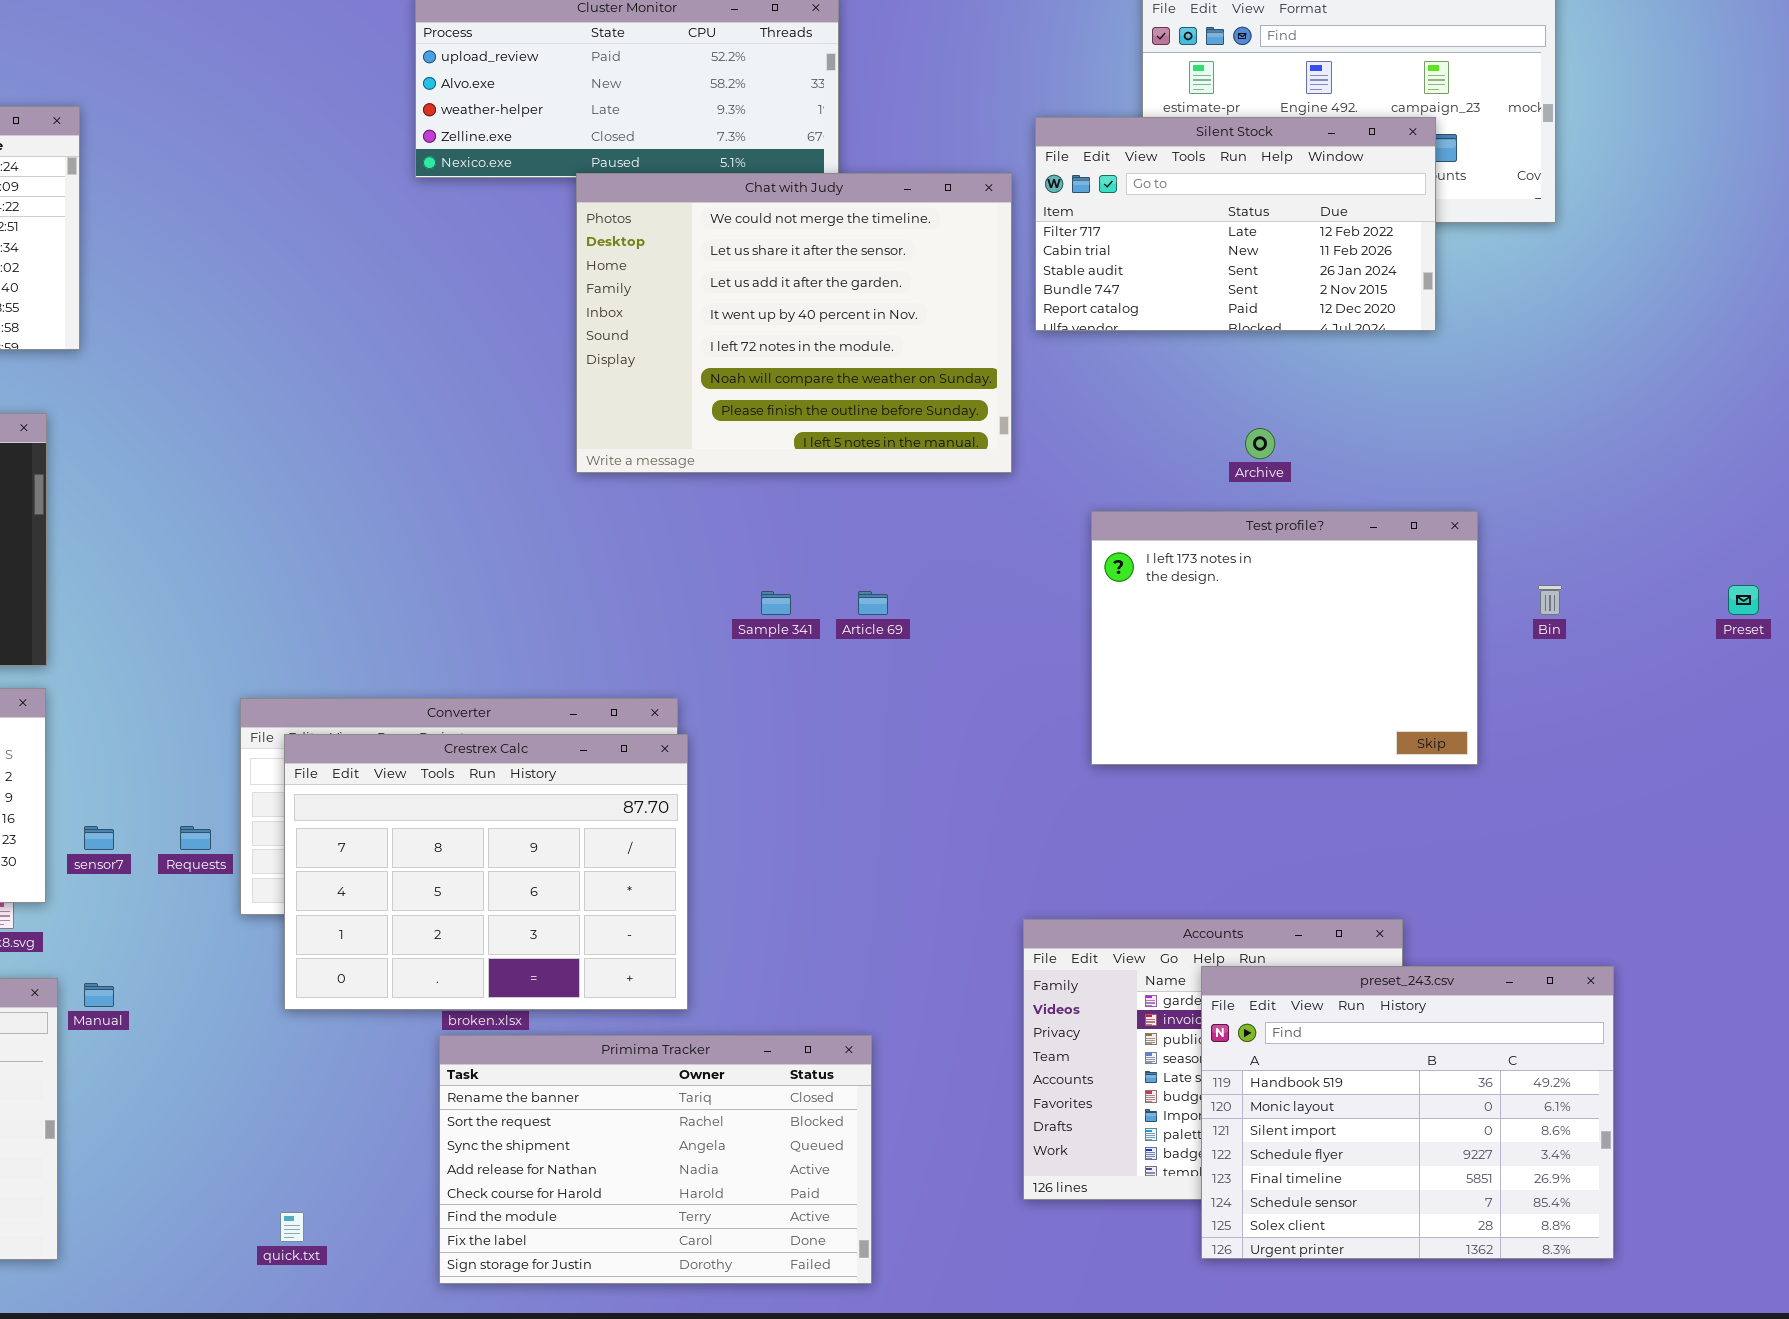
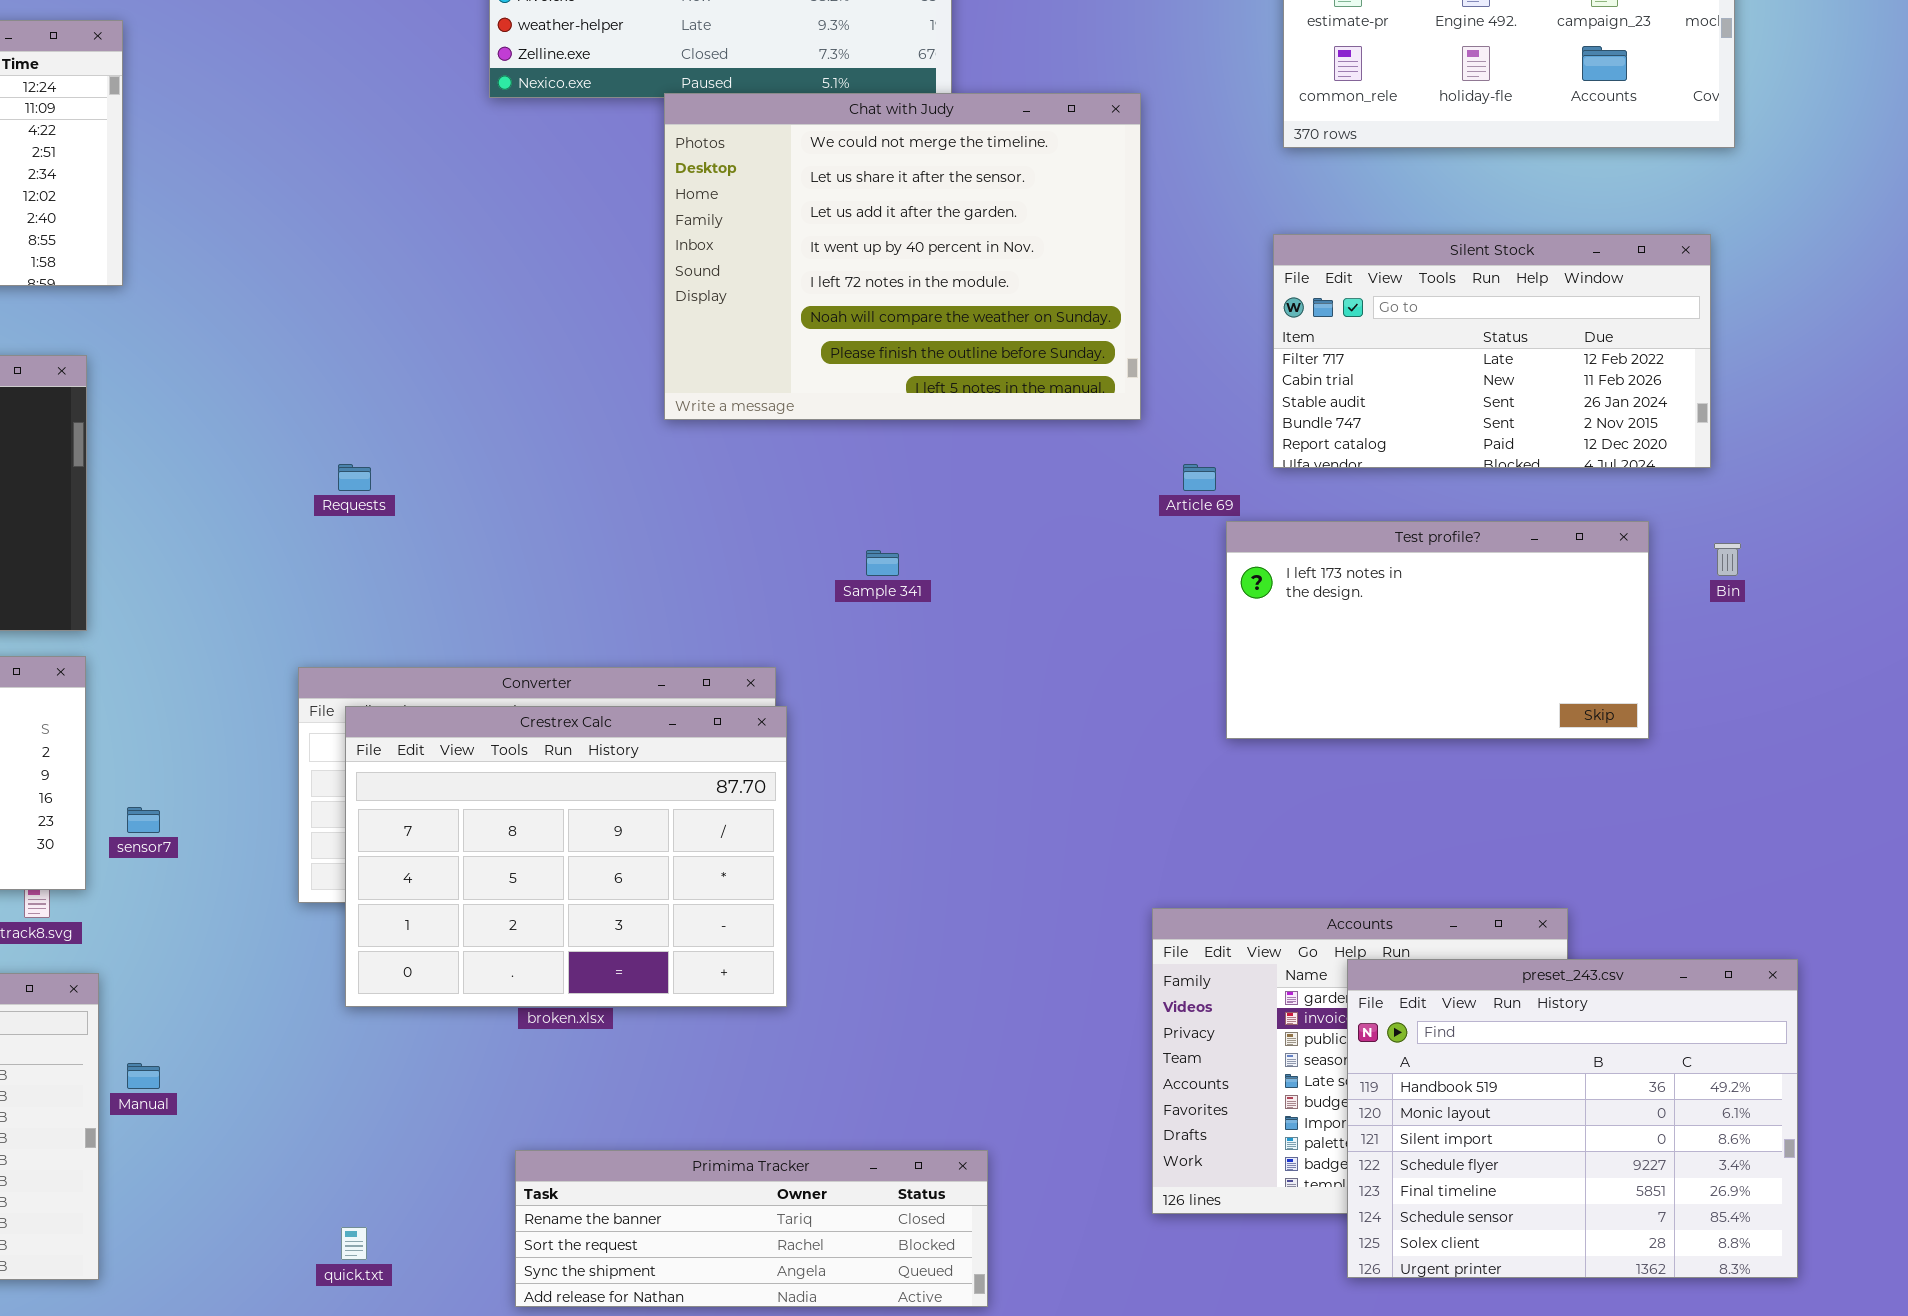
Silent Stock: [1035,117,1436,331] -> [1273,234,1711,468], moved
Test profile?: [1091,511,1478,765] -> [1226,521,1649,739], resized
Article 69: [858,591,888,615] -> [1183,464,1216,491], moved
Requests: [180,826,211,850] -> [338,464,371,491], moved
Manual: [84,983,114,1007] -> [127,1063,160,1089], moved
Primima Tracker: [439,1035,872,1284] -> [515,1150,988,1307], resized

